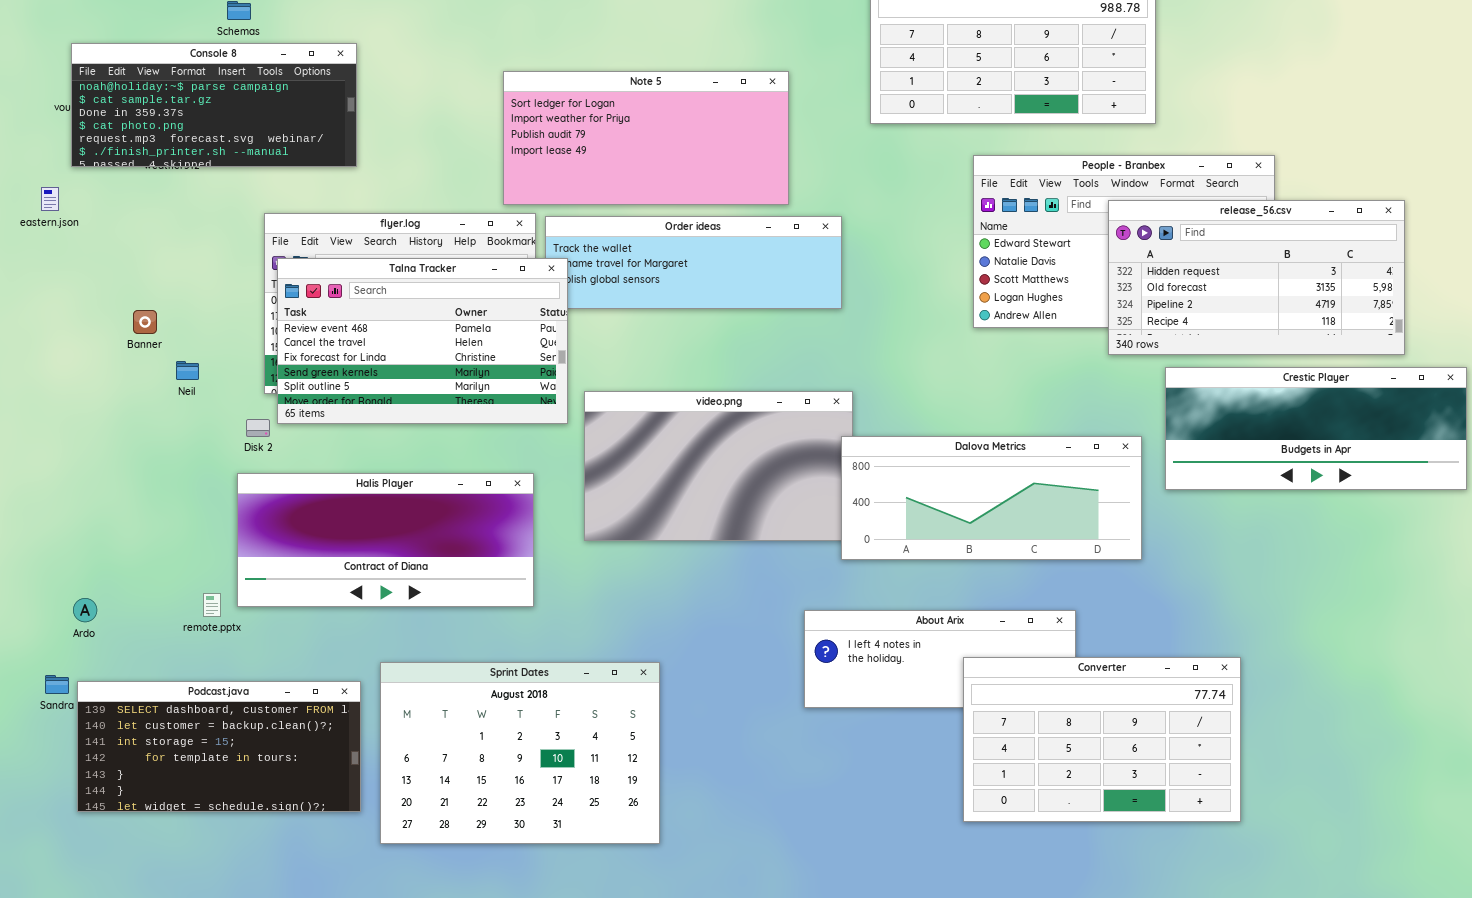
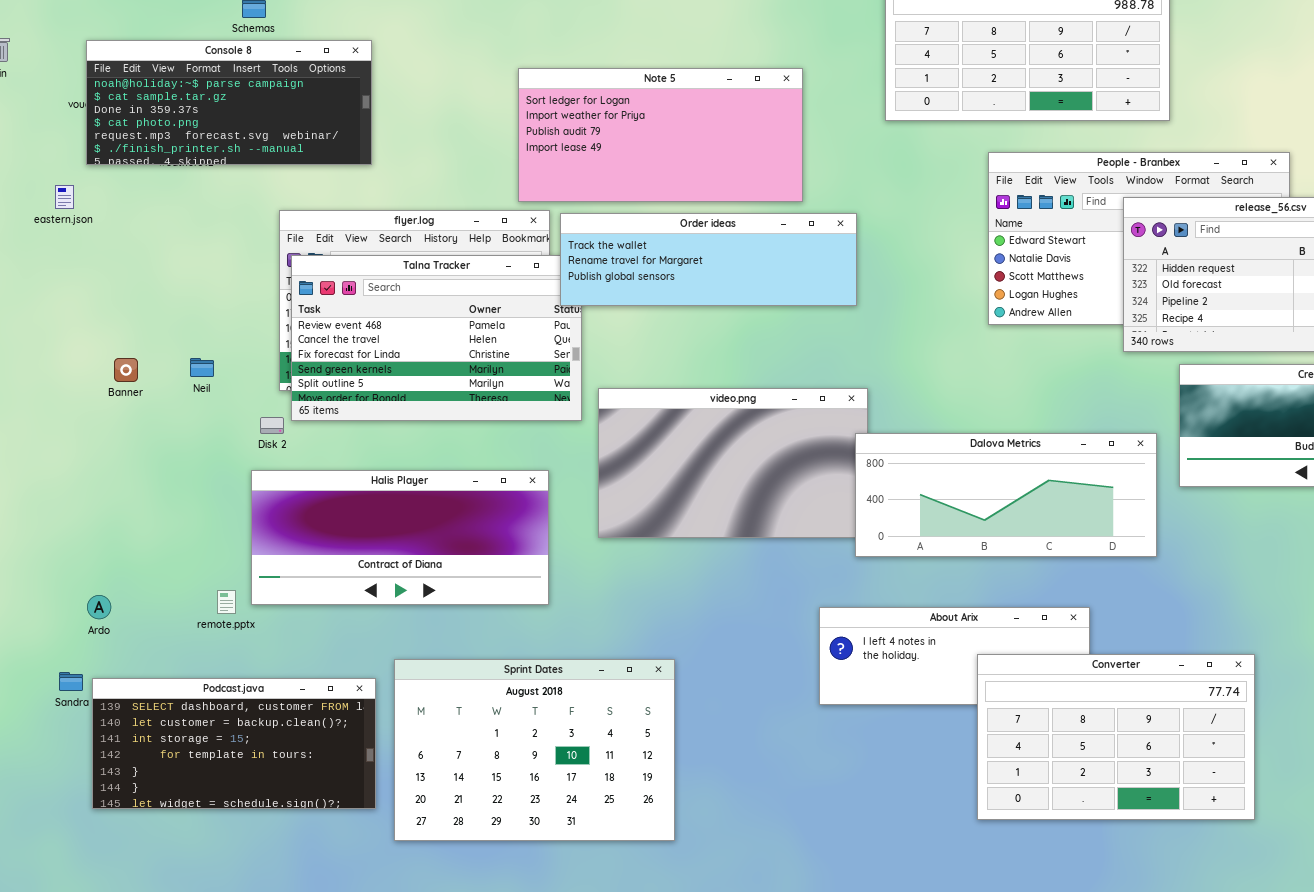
Order ideas: [545,216,842,309] -> [560,213,857,306], raised
Banner: [133,310,157,334] -> [114,358,138,382], moved

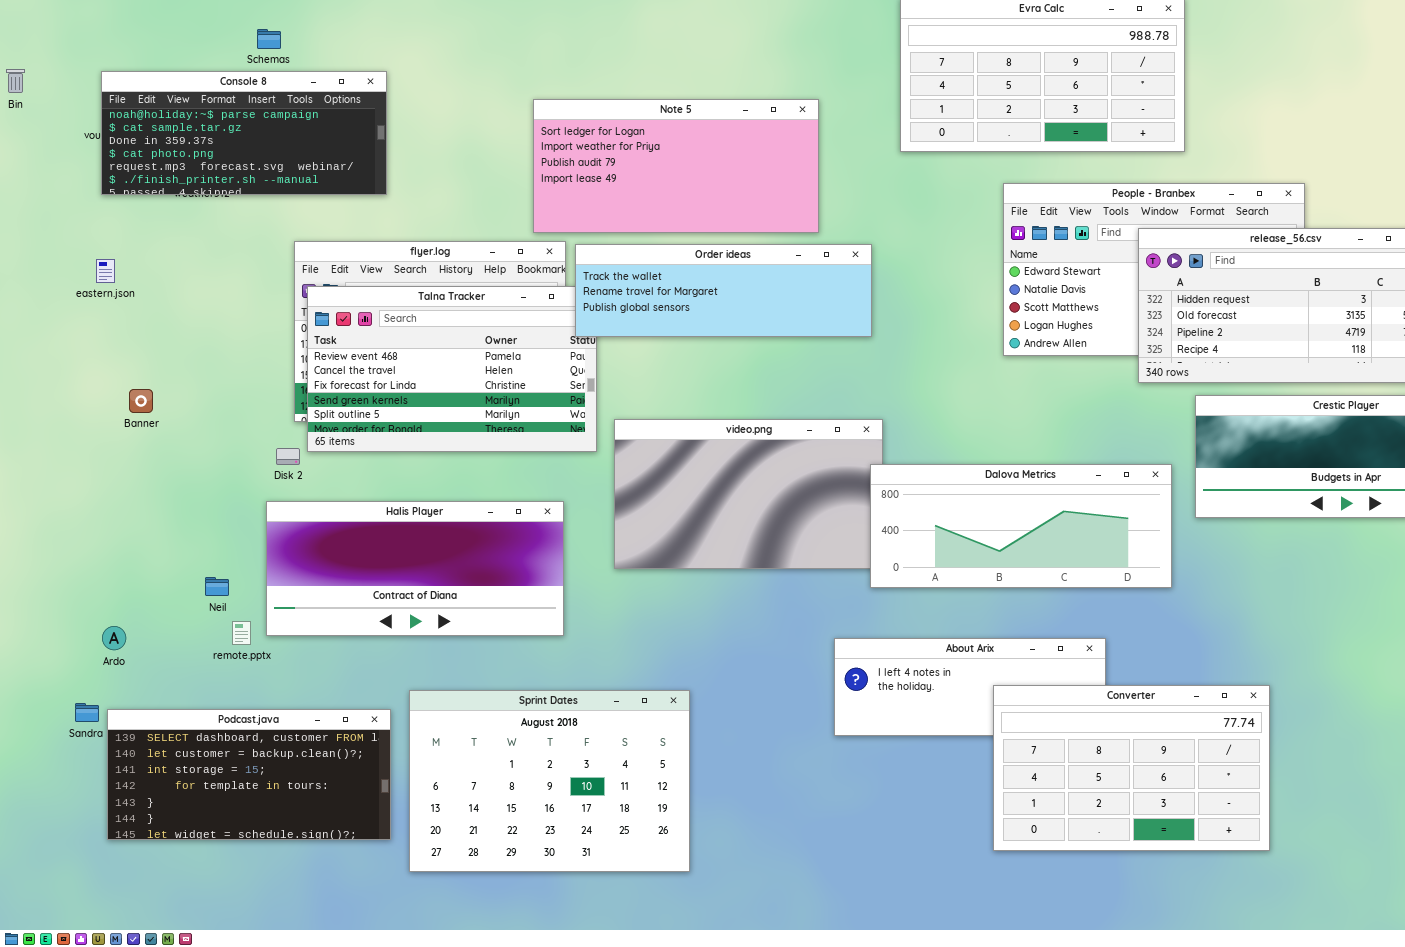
eastern.json: [55,185,74,209] -> [96,259,115,283], moved
Neil: [190,358,214,377] -> [205,577,229,596], moved

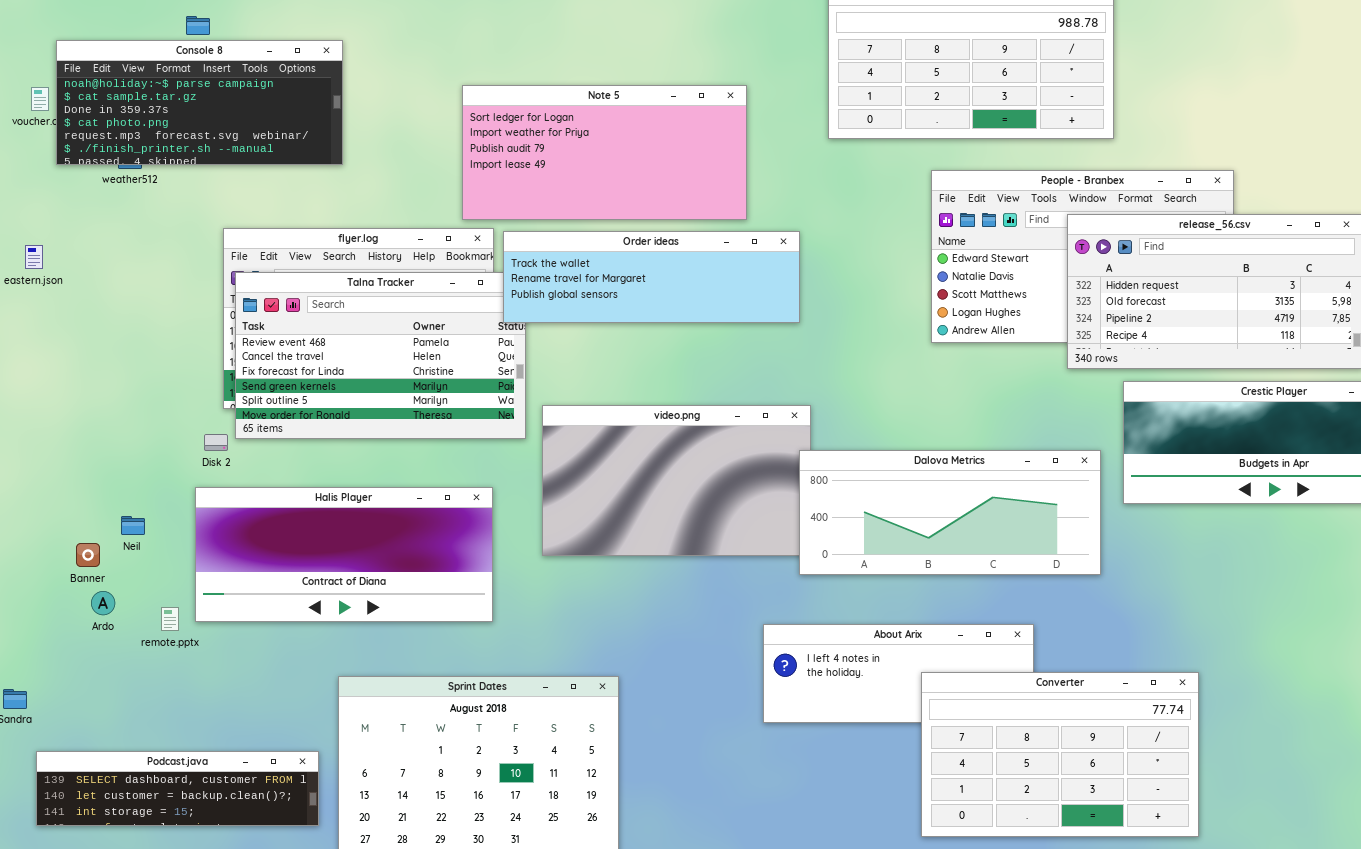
Console 8: [101,71,387,195] -> [56,40,343,165], moved
Banner: [129,389,153,413] -> [76,543,100,567], moved
Neil: [205,577,229,596] -> [121,516,145,535], moved
Ardo: [102,626,126,650] -> [91,591,115,615], moved
Podcast.java: [107,709,391,840] -> [36,751,319,826], resized

